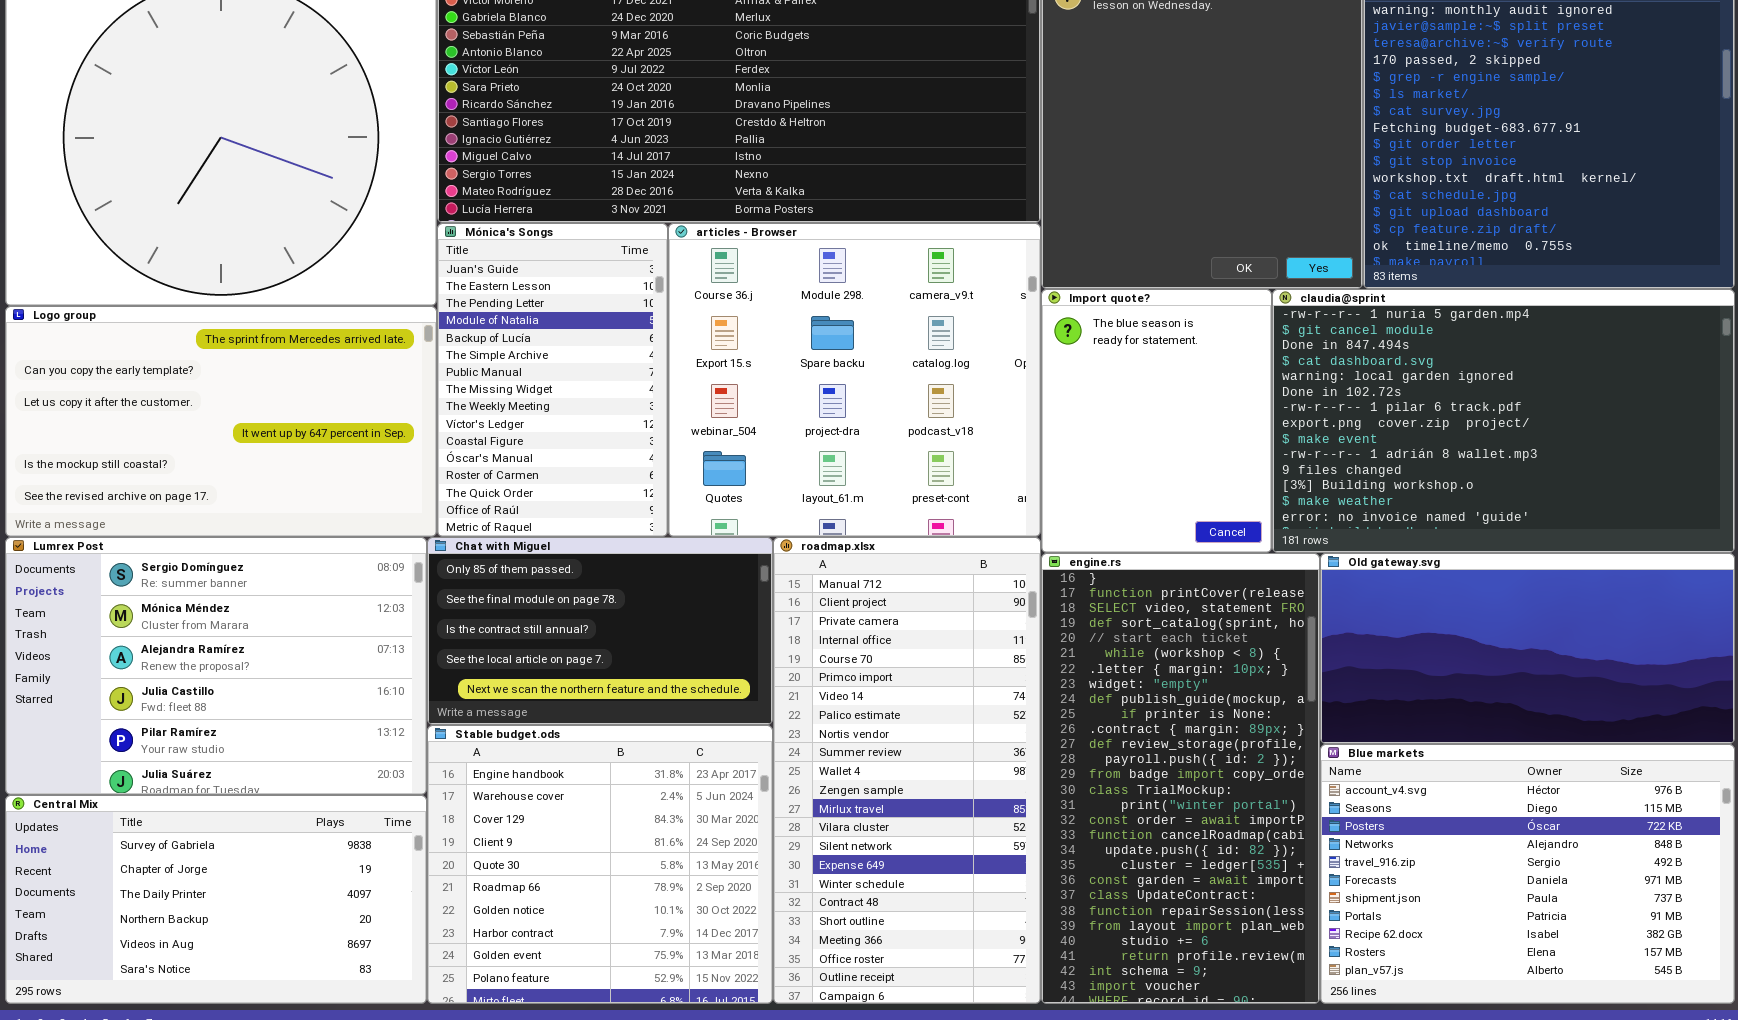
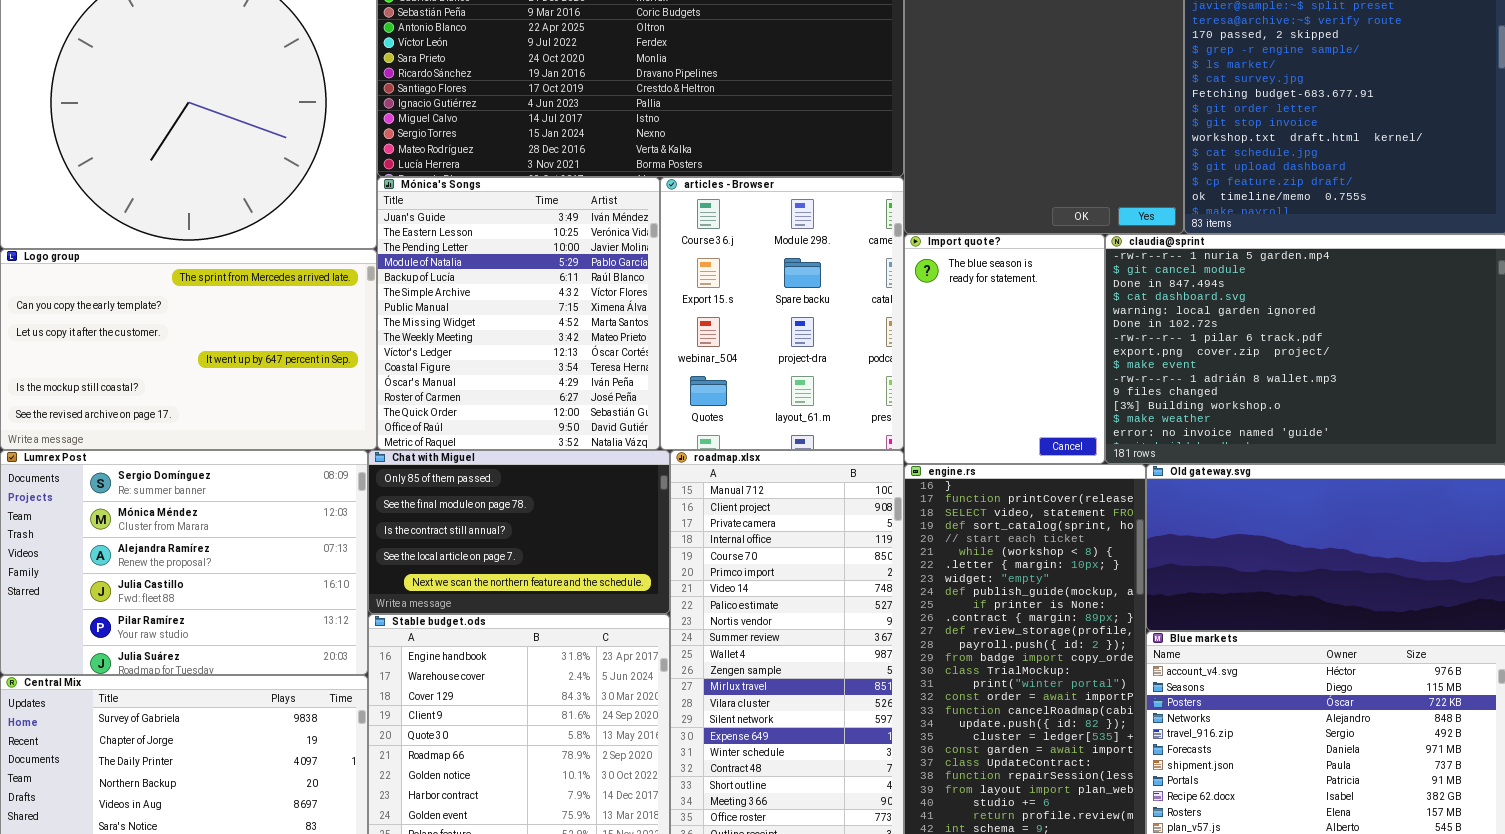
Mónica's Songs: [437,223,668,537] -> [377,177,660,450], resized
articles - Browser: [668,223,1041,537] -> [660,177,904,450], resized

